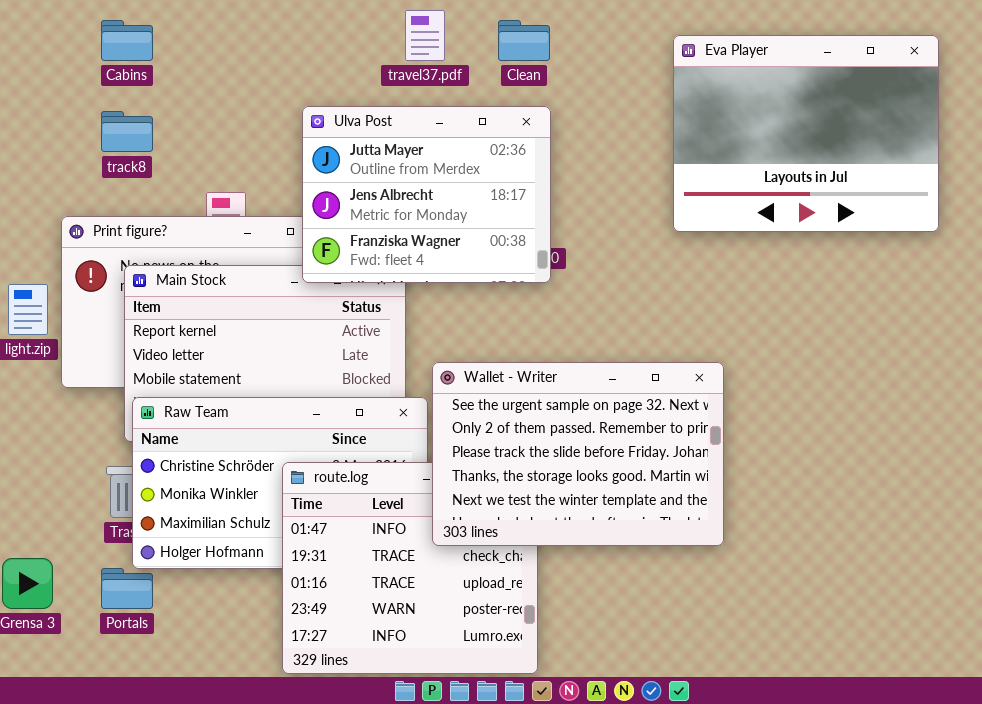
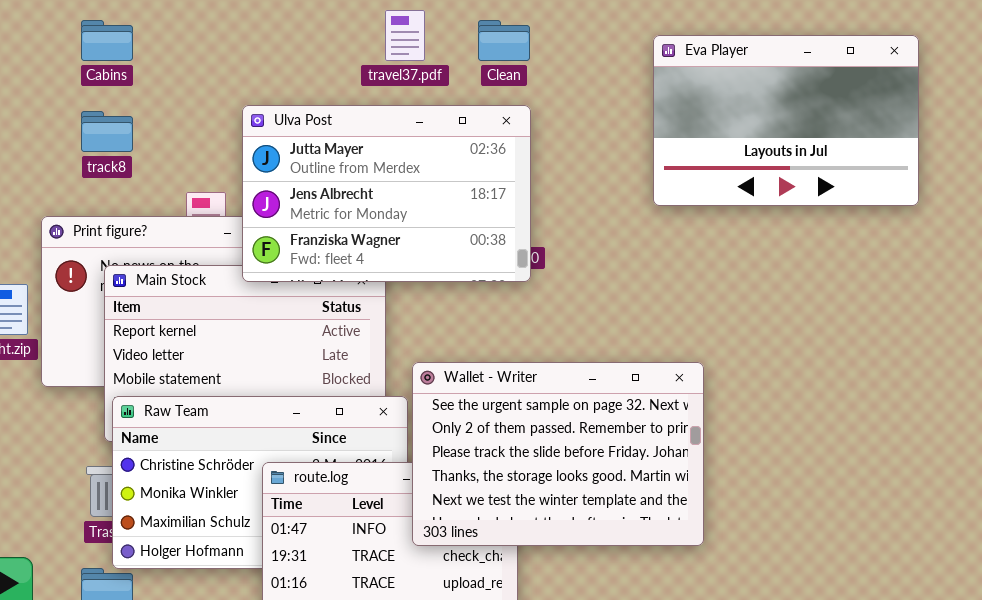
Eva Player: [673,35,939,232] -> [653,35,919,206], resized
Ulva Post: [302,106,551,283] -> [242,105,531,282], resized

